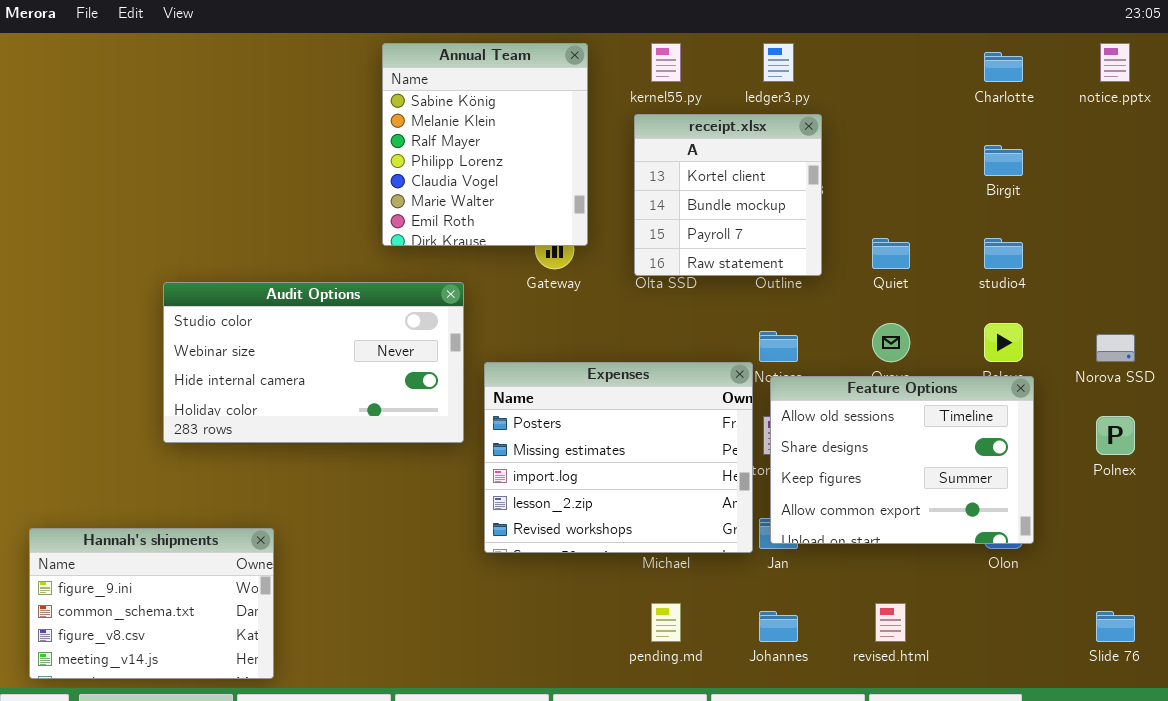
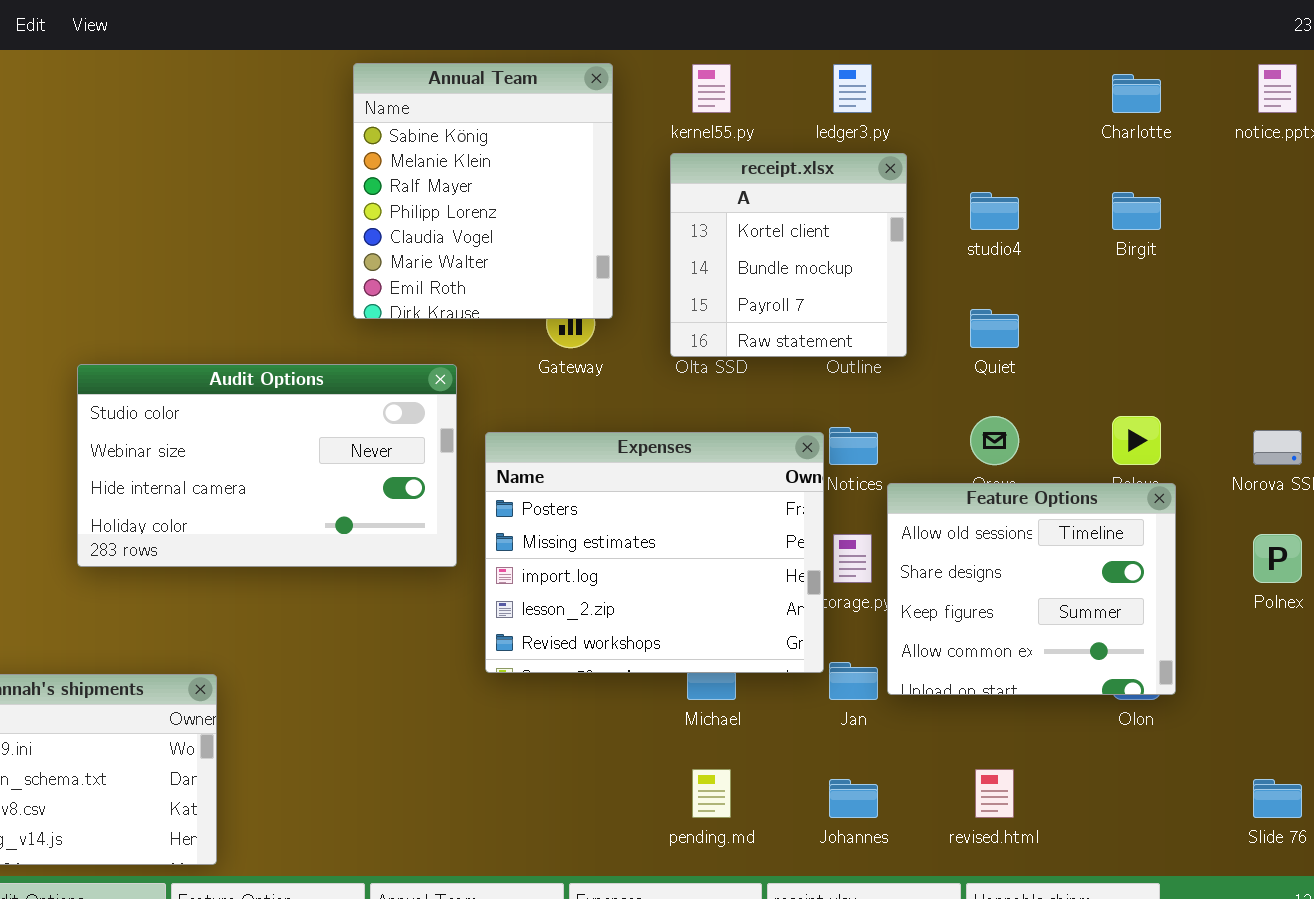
studio4: [984,238,1023,269] -> [970,192,1019,230], moved
Expenses: [484,362,753,553] -> [485,432,824,673], moved
Feature Options: [770,376,1034,544] -> [887,483,1176,695], resized

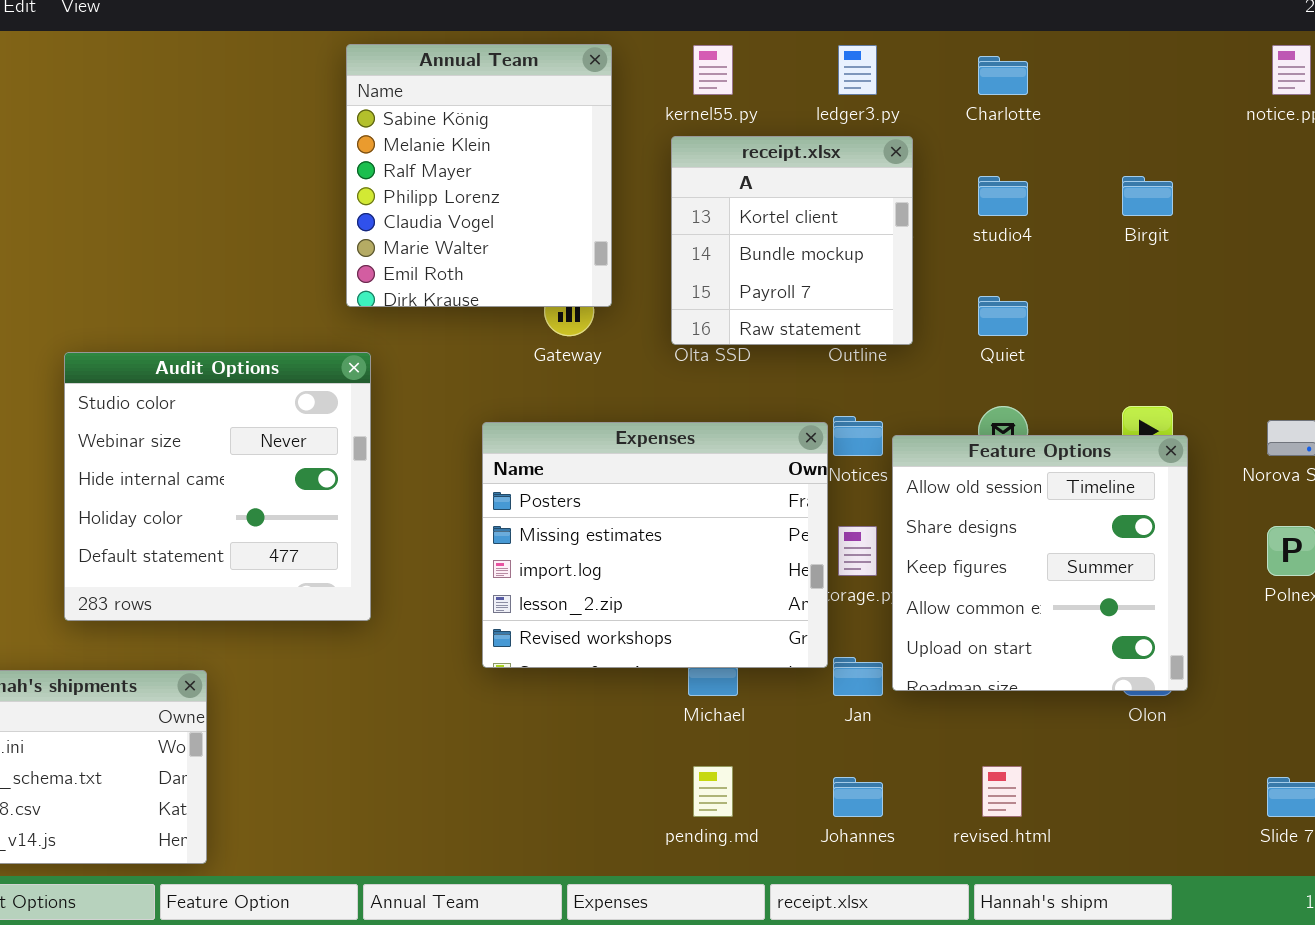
Charlotte: [1112,74,1161,113] -> [978,56,1028,95], moved
Audit Options: [77,364,457,567] -> [64,352,371,621], resized
Feature Options: [887,483,1176,695] -> [892,435,1188,691], resized

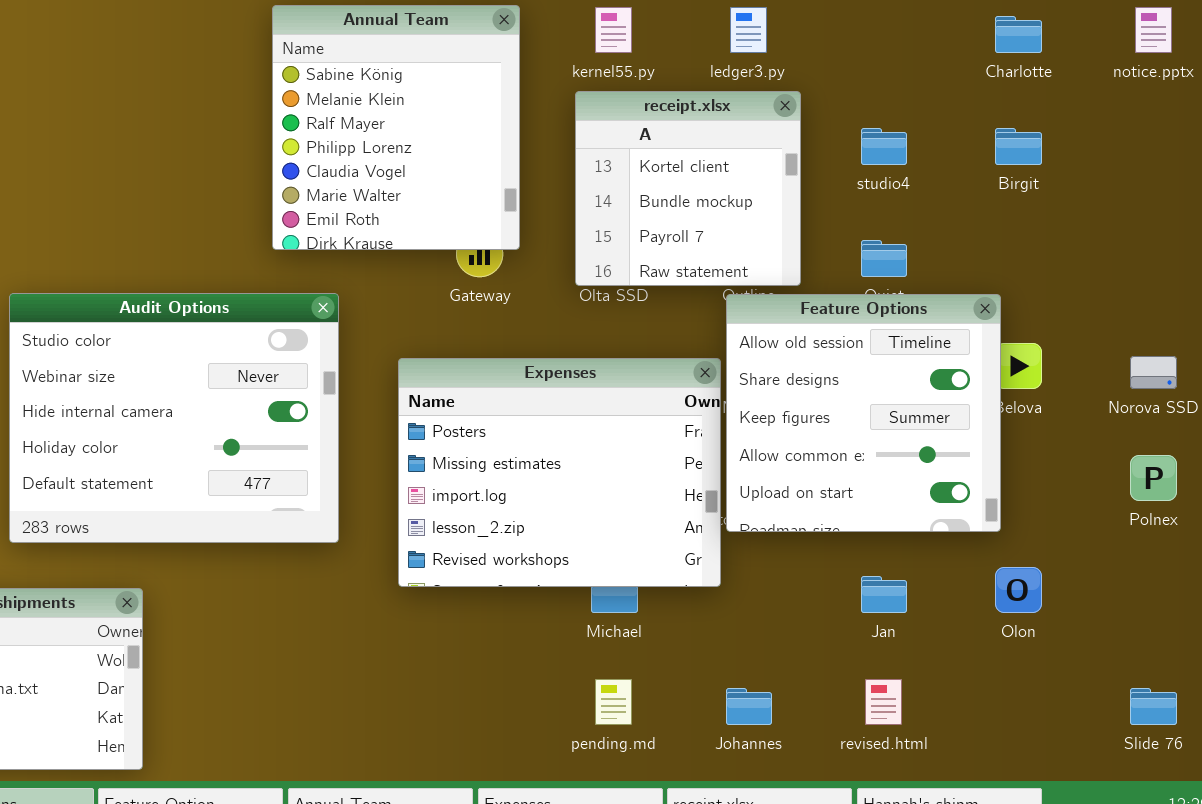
Charlotte: [978,56,1028,95] -> [995,16,1042,53], moved
Audit Options: [64,352,371,621] -> [9,293,339,543], resized
Feature Options: [892,435,1188,691] -> [726,294,1001,532], moved
Jan: [833,657,883,696] -> [861,576,907,613], moved

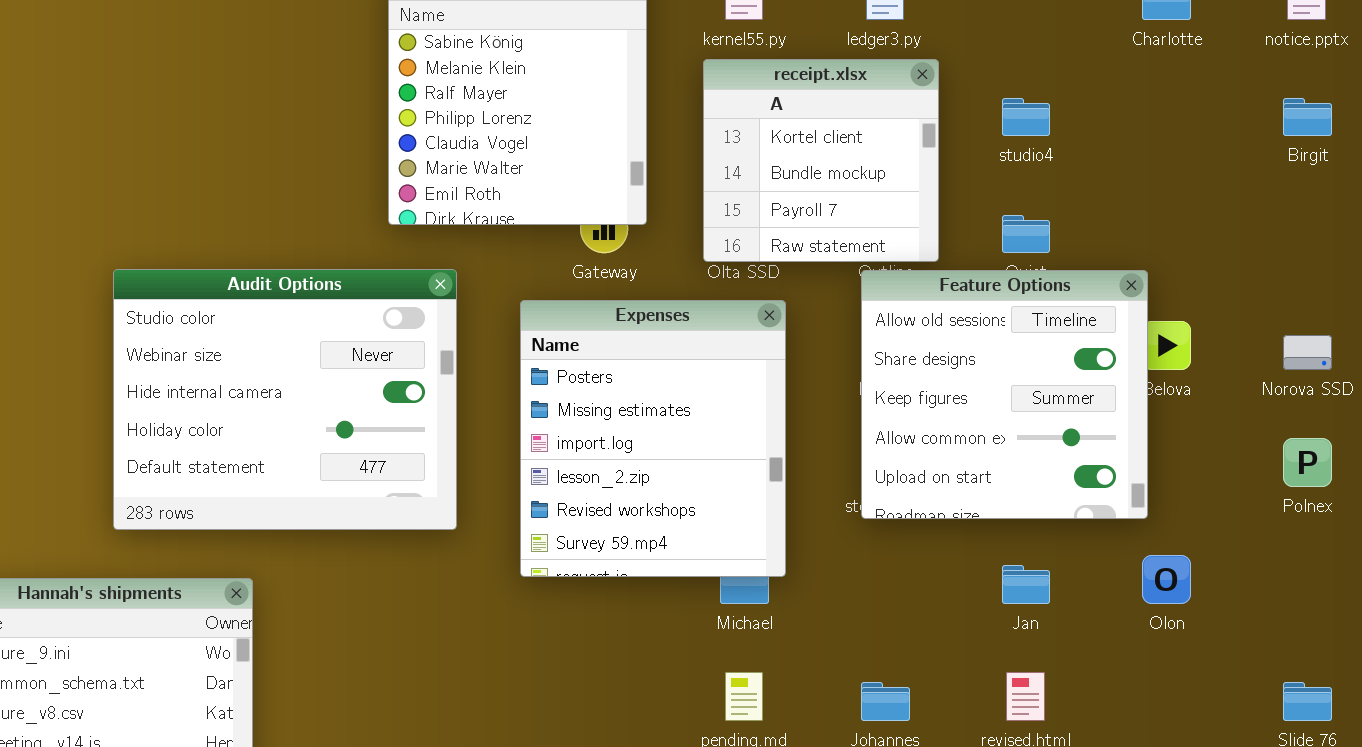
Birgit: [995,128,1042,165] -> [1283,98,1332,136], moved
Expenses: [398,358,721,587] -> [520,300,786,577], resized

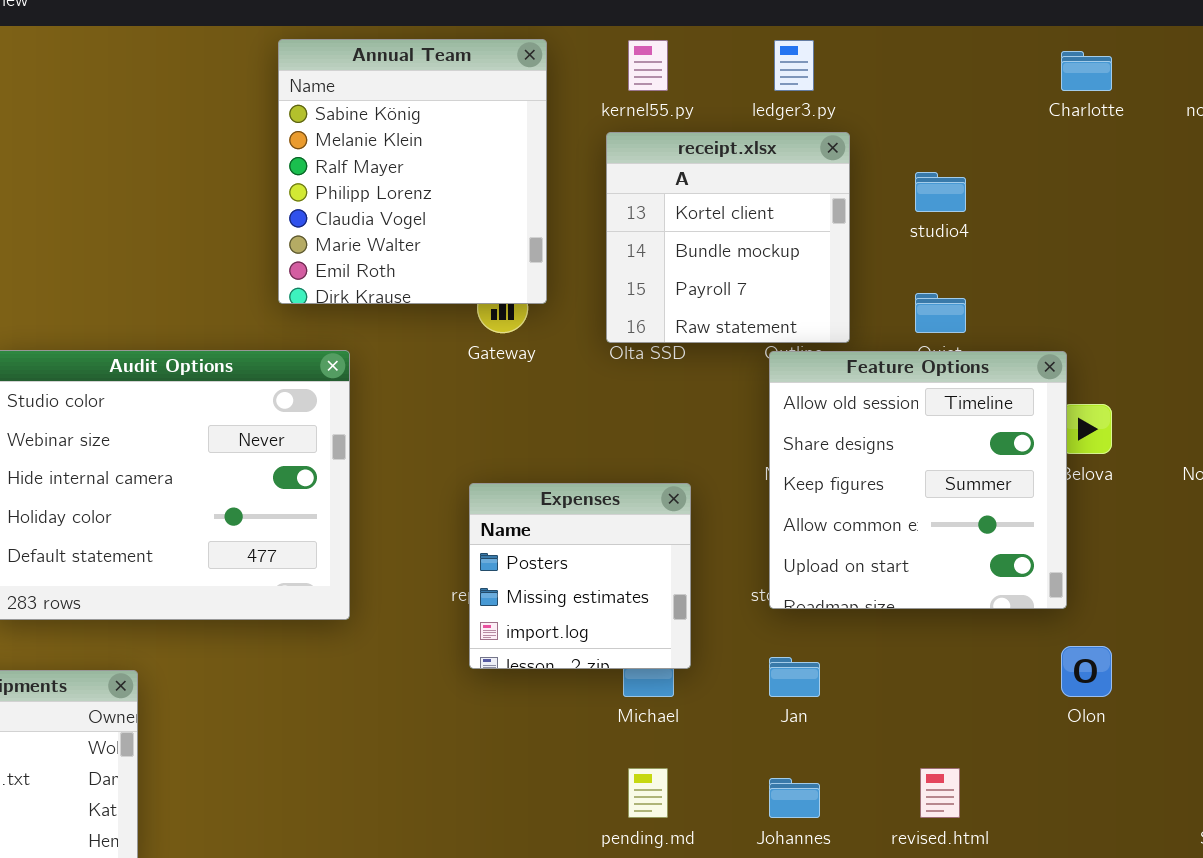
Expenses: [520,300,786,577] -> [469,483,691,669], resized
Jan: [1002,565,1050,604] -> [769,657,820,697], moved

